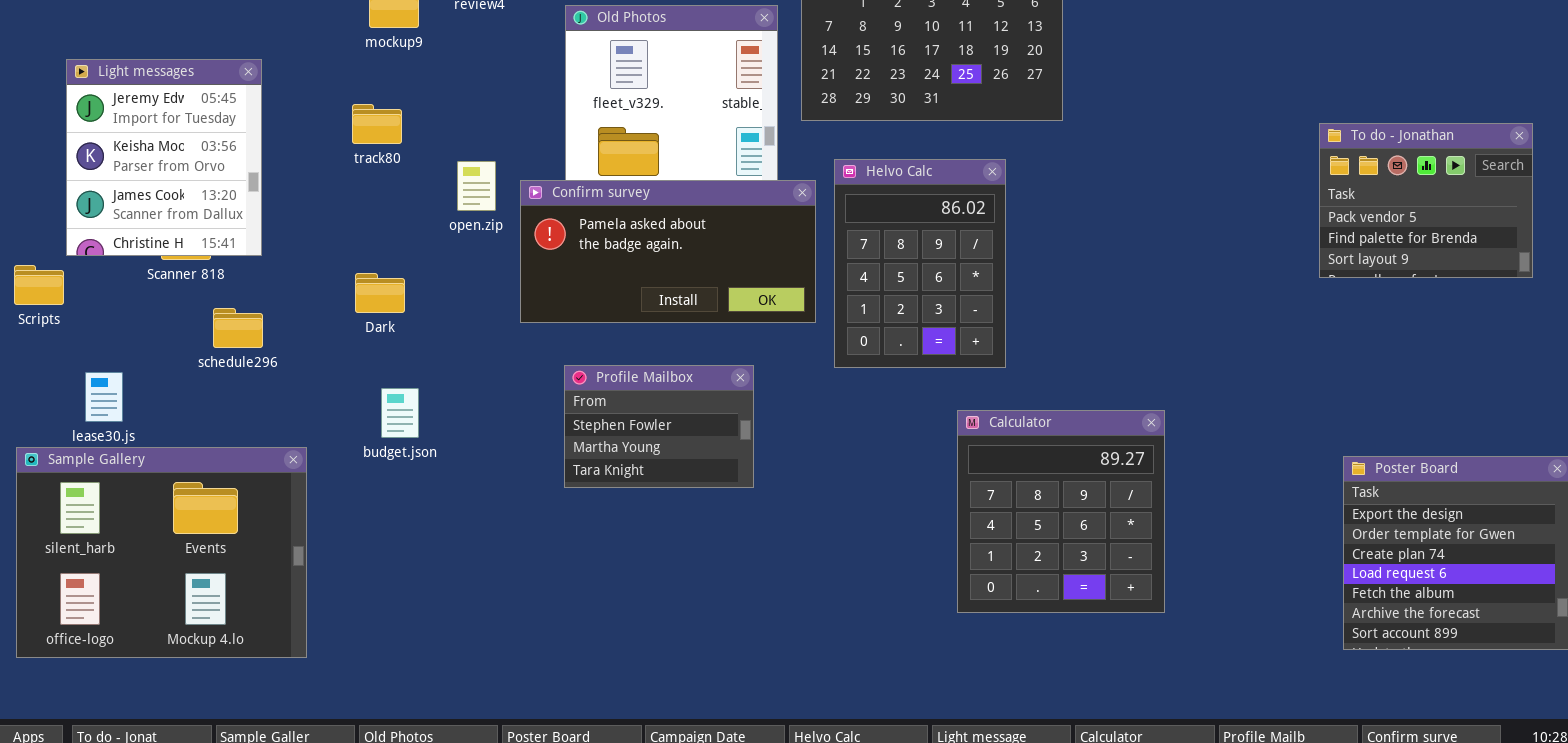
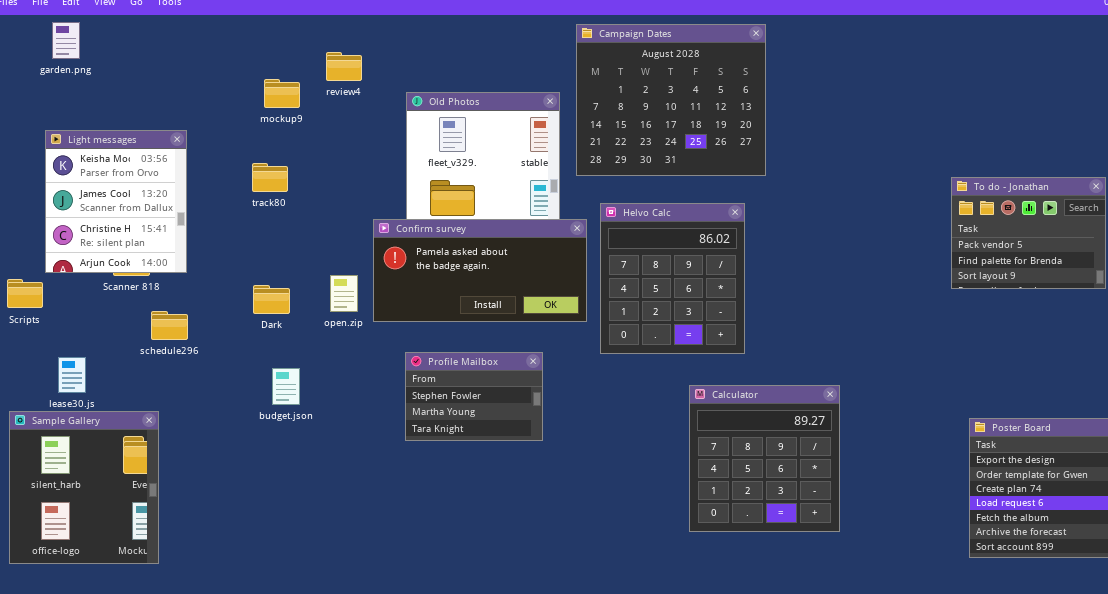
Light messages: [66,59,262,256] -> [45,130,187,273], scrolled down 1 row
Helvo Calc: [834,159,1006,368] -> [600,203,745,354], resized
open.zip: [457,161,496,211] -> [330,275,358,312], moved
Sample Gallery: [16,447,307,658] -> [9,411,159,564], resized

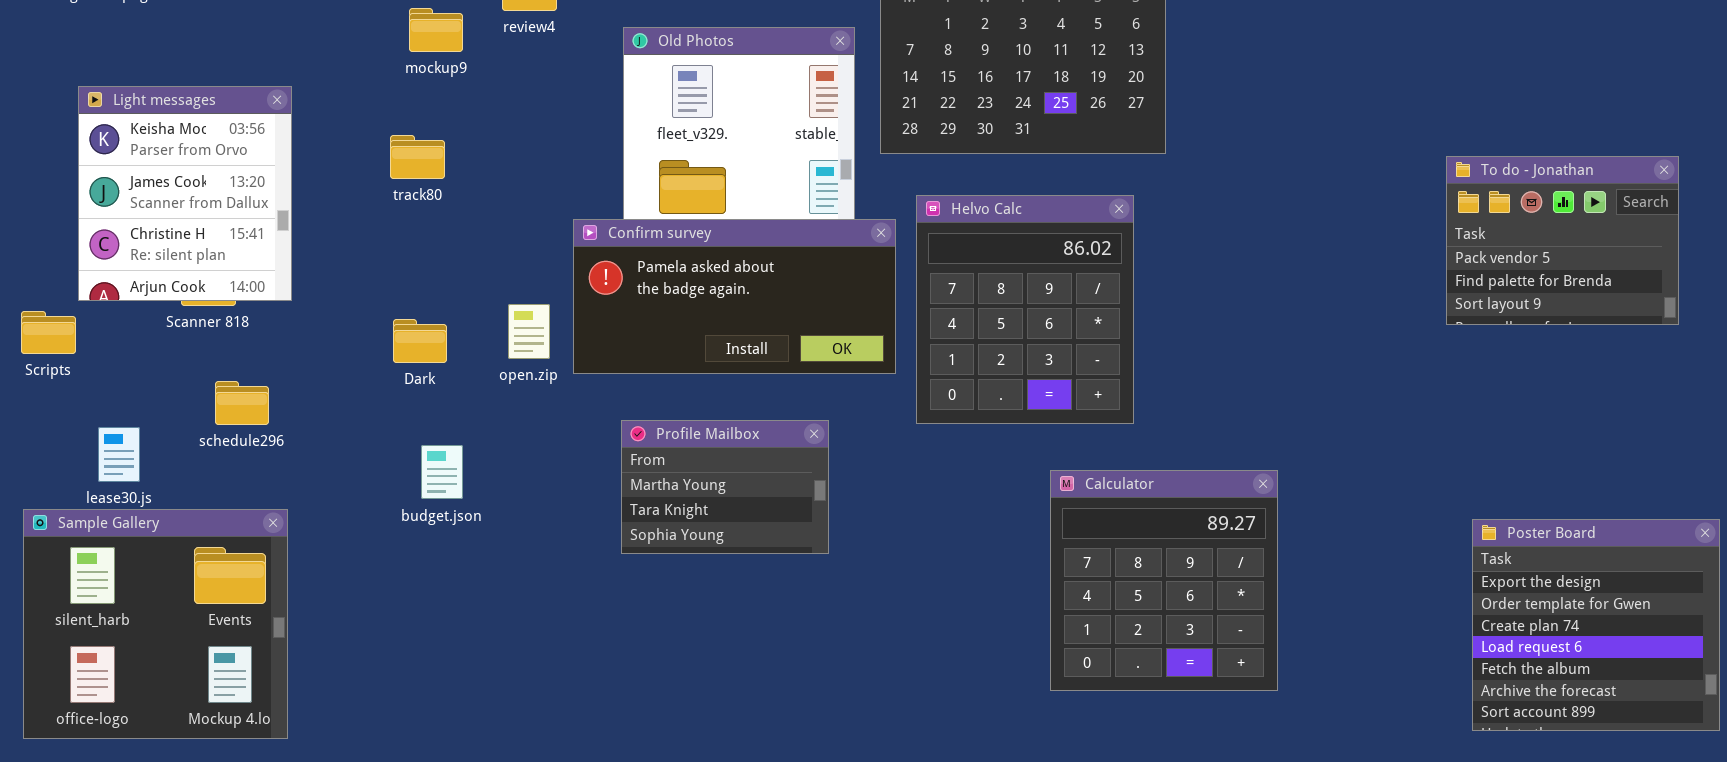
schedule296: [151,311,188,340] -> [215,381,269,425], moved
Profile Mailbox: [405,352,543,441] -> [621,420,829,554], scrolled down 1 row
Sample Gallery: [9,411,159,564] -> [23,509,288,739], resized

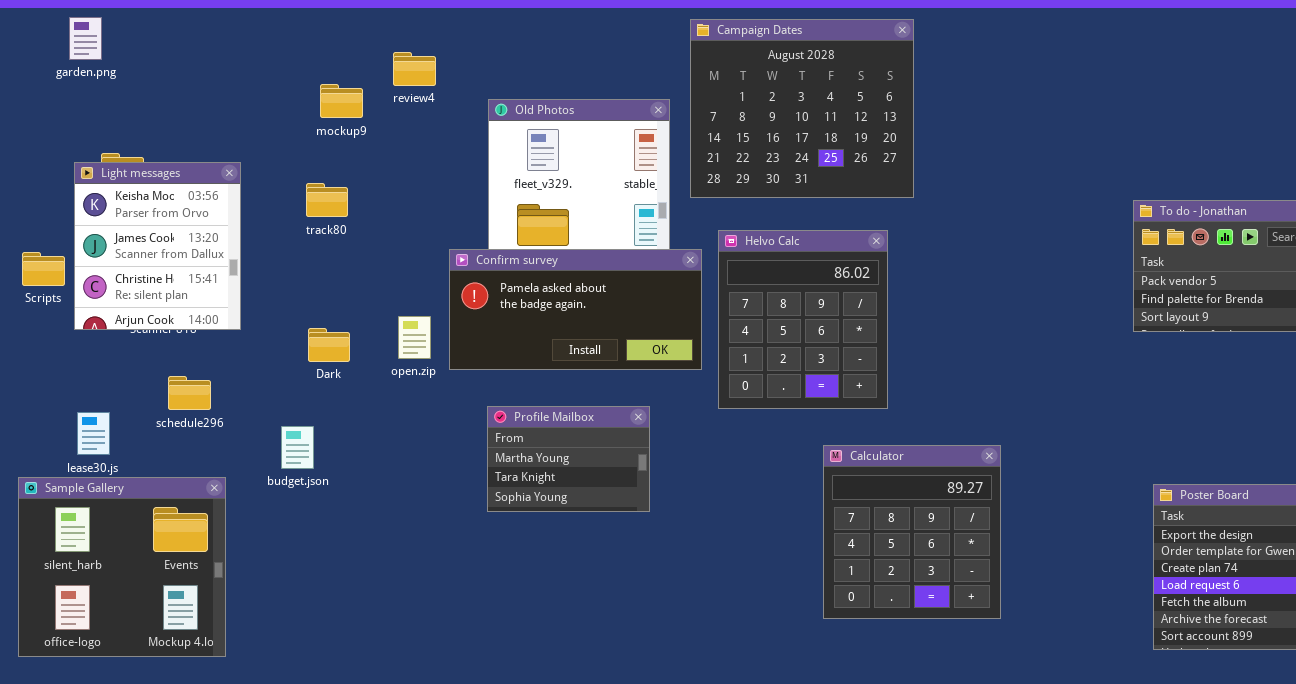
Light messages: [78,86,292,301] -> [74,162,241,330], moved
Scripts: [21,311,76,354] -> [22,252,65,286], moved
budget.json: [421,445,463,499] -> [281,426,314,469], moved

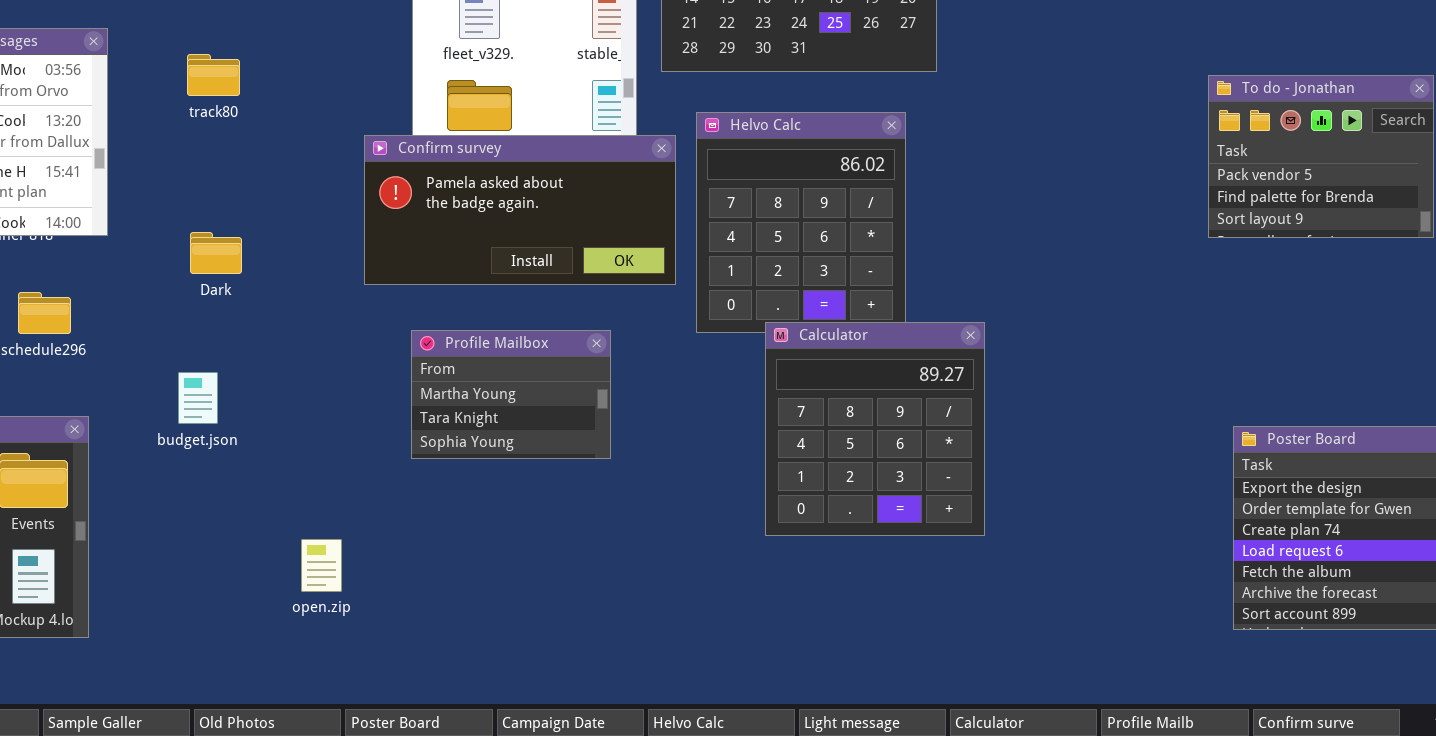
open.zip: [398,316,431,359] -> [301,539,342,592], moved
budget.json: [281,426,314,469] -> [178,372,218,424], moved
Calculator: [823,445,1001,619] -> [765,322,985,536], moved

